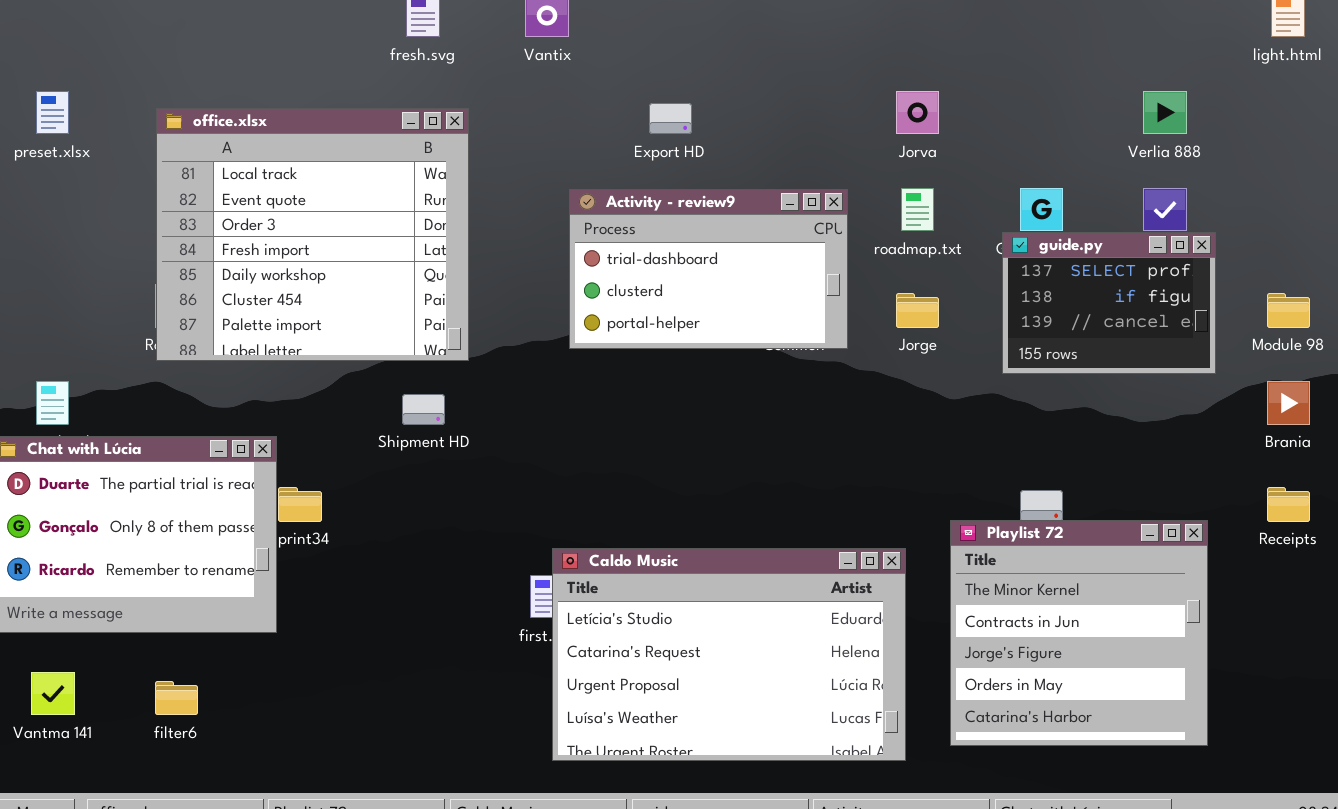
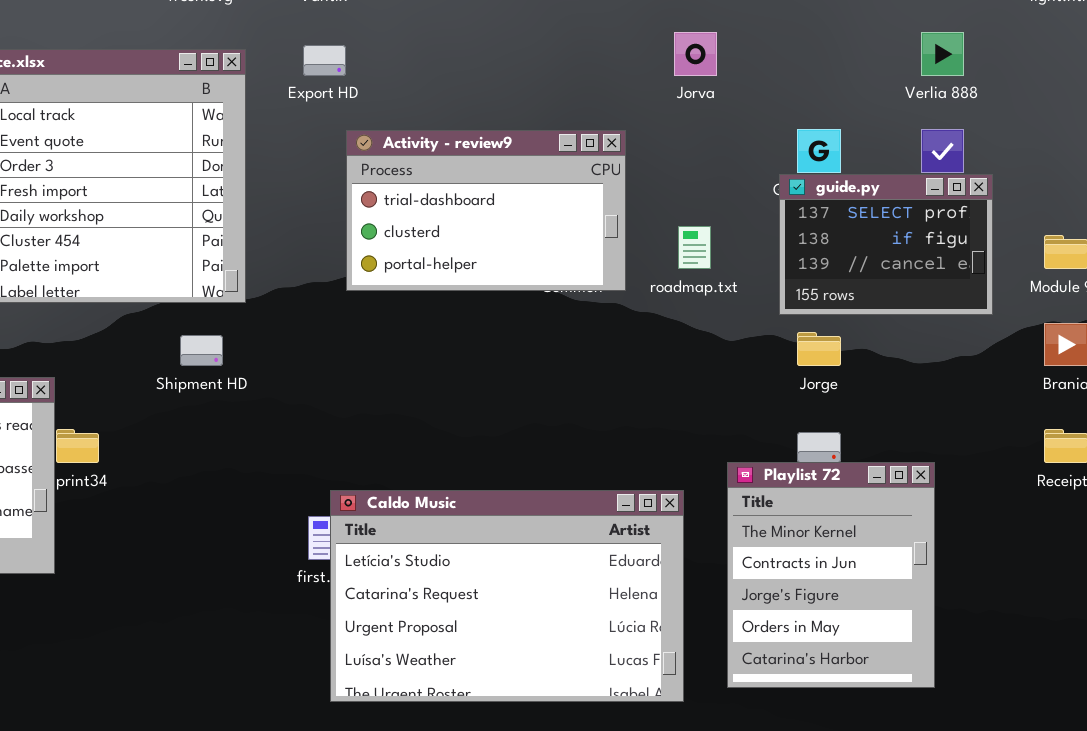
Export HD: [649,103,692,134] -> [303,45,346,76], moved
roadmap.txt: [901,188,934,231] -> [678,226,711,269], moved
Jorge: [896,293,939,328] -> [797,332,841,366], moved
Playlist 72: [950,520,1208,746] -> [727,462,935,688], resized

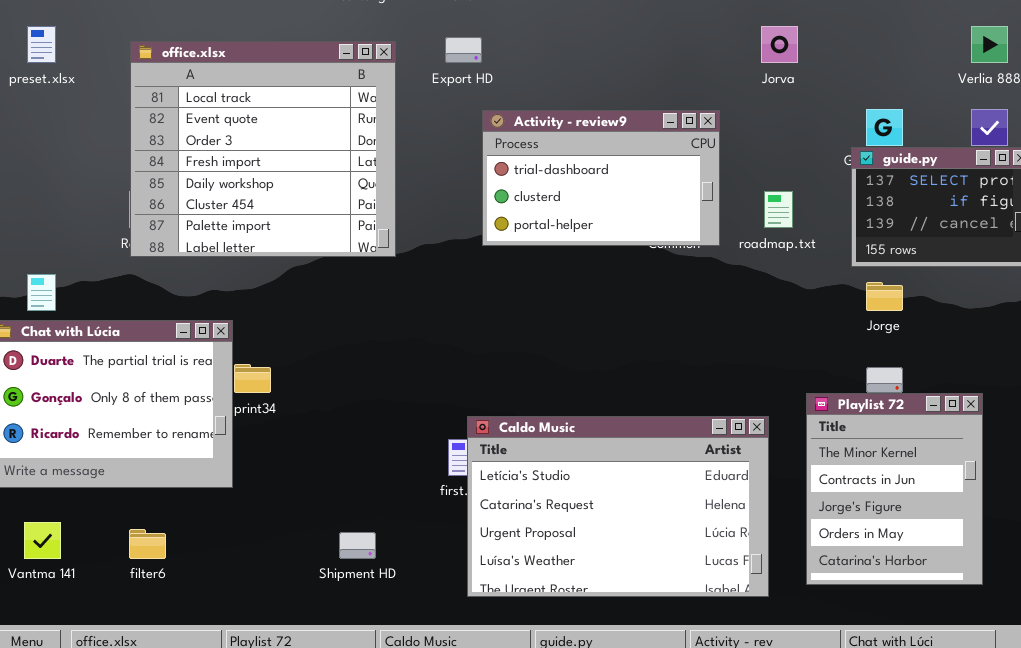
Shipment HD: [180,335,223,366] -> [339,532,376,559], moved

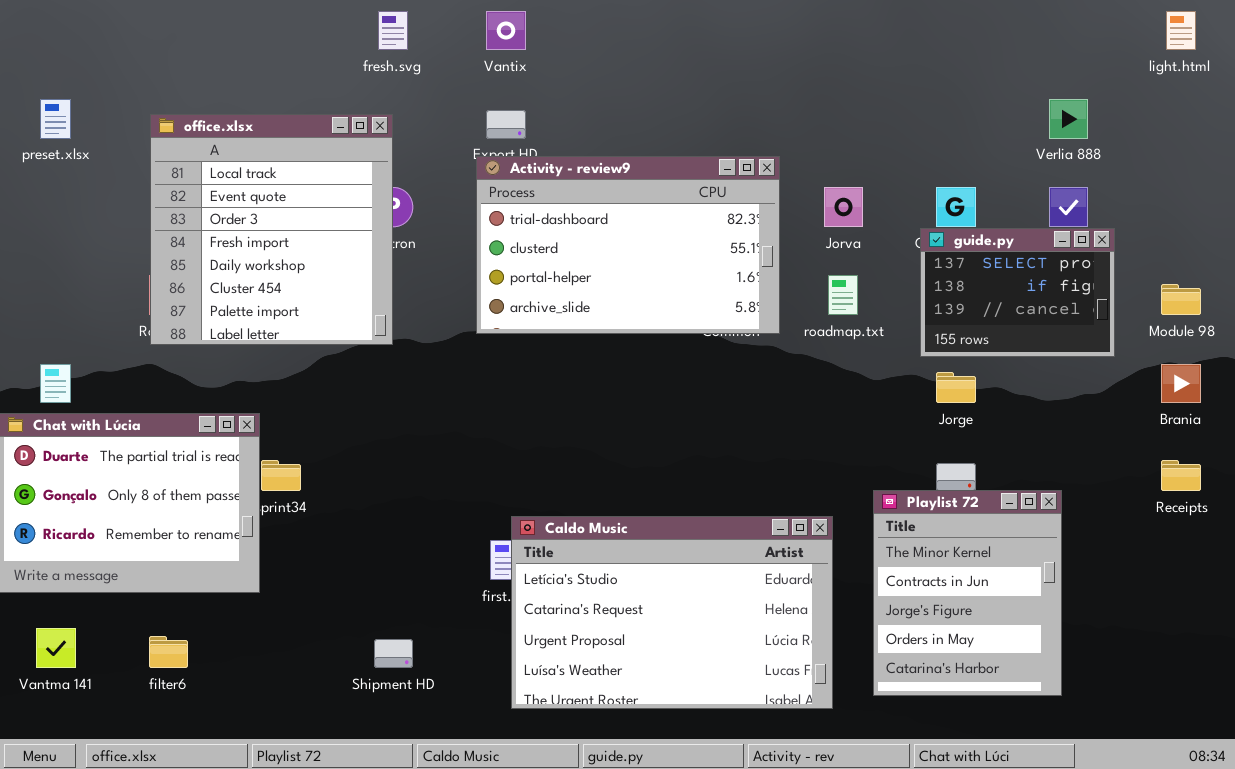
Jorva: [761,26,798,63] -> [824,187,863,227], moved
office.xlsx: [130,41,396,257] -> [150,114,393,345], resized
Activity - review9: [482,110,720,246] -> [476,156,780,334], resized

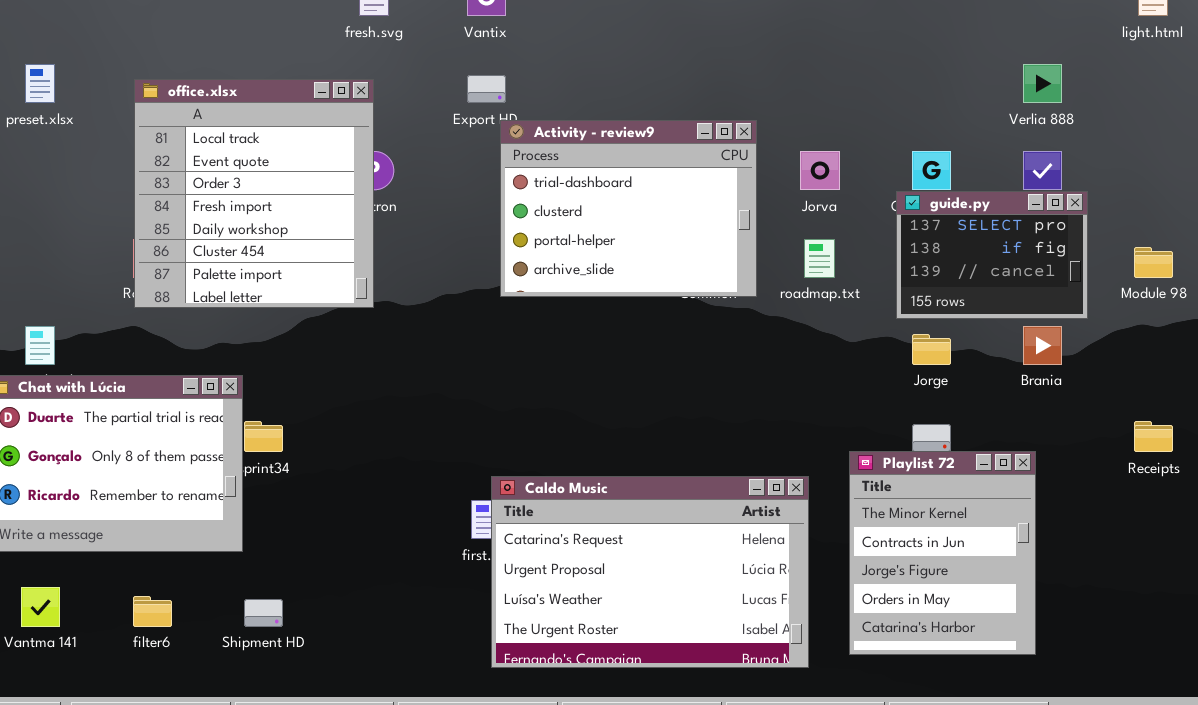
Activity - review9: [476,156,780,334] -> [500,120,757,297], resized
Brania: [1161,364,1201,403] -> [1023,326,1062,365], moved
Caldo Music: [511,516,833,709] -> [491,476,809,668], scrolled down 1 row
Shipment HD: [374,639,413,668] -> [244,599,283,627], moved

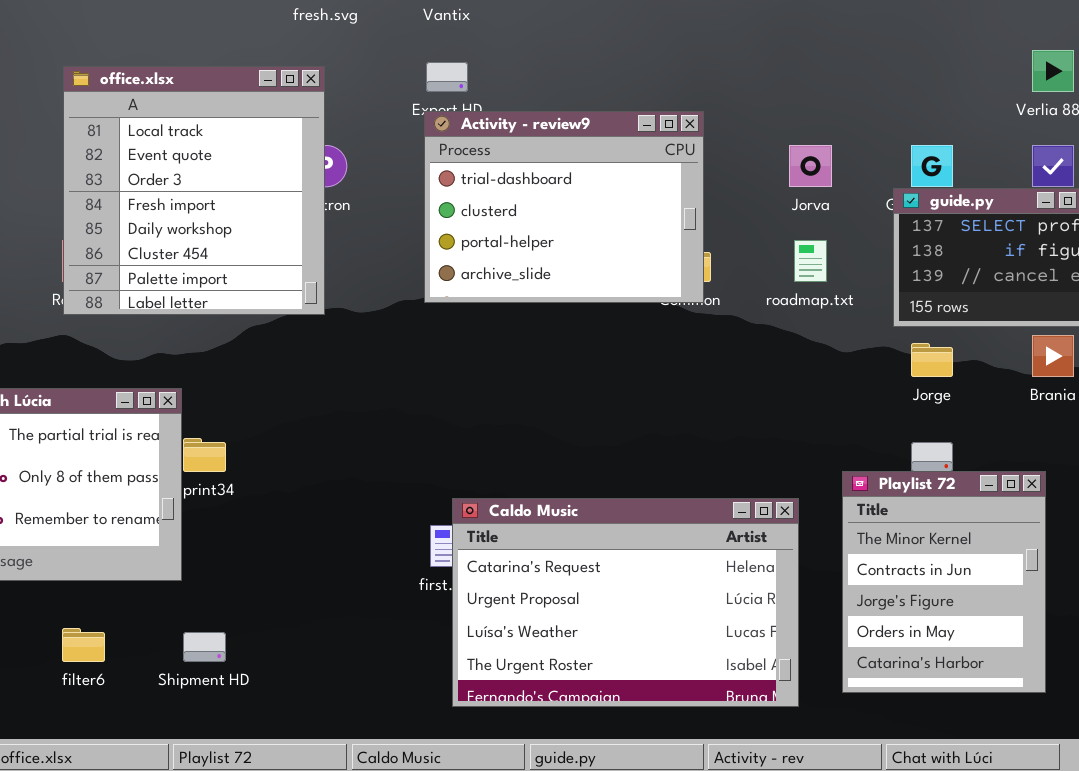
Activity - review9: [500,120,757,297] -> [424,111,704,303], moved

